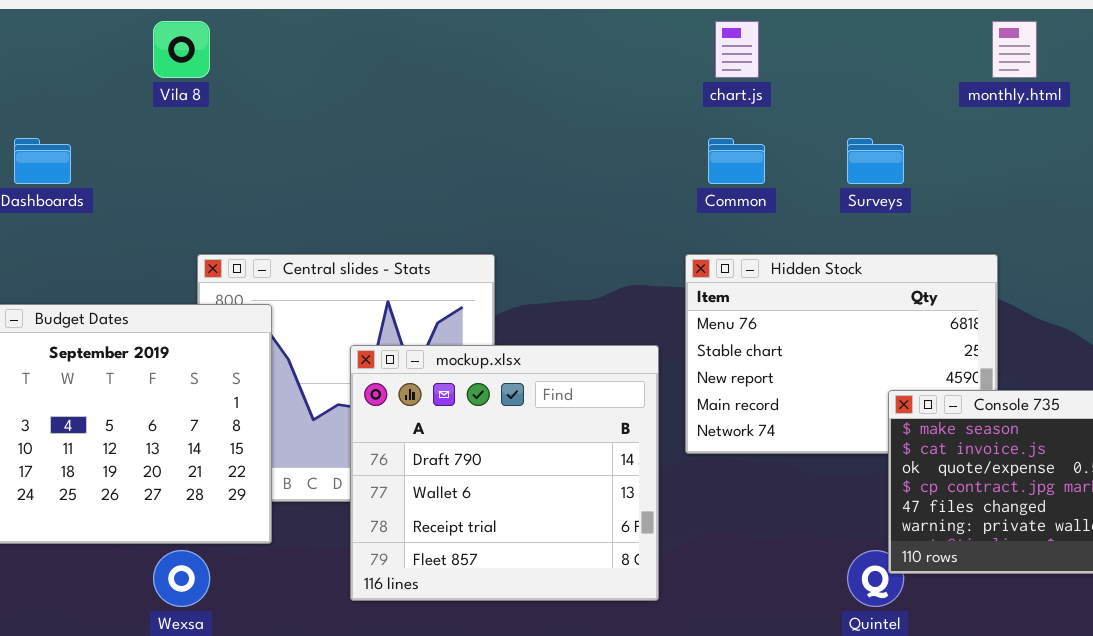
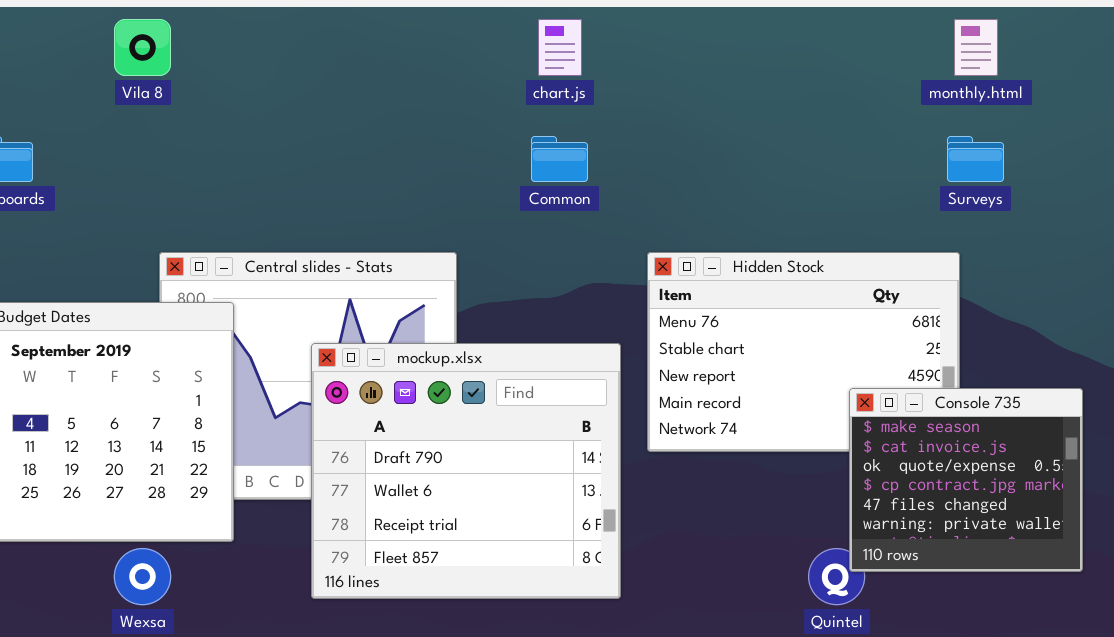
chart.js: [715,21,759,78] -> [538,19,582,76], moved
Common: [708,138,765,184] -> [531,136,588,182], moved
Surveys: [847,138,904,184] -> [947,136,1004,182], moved

